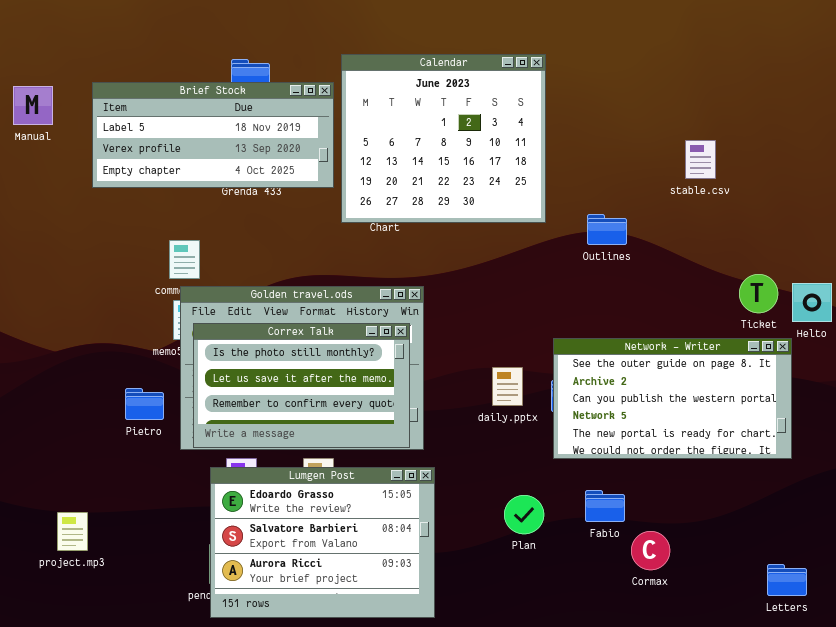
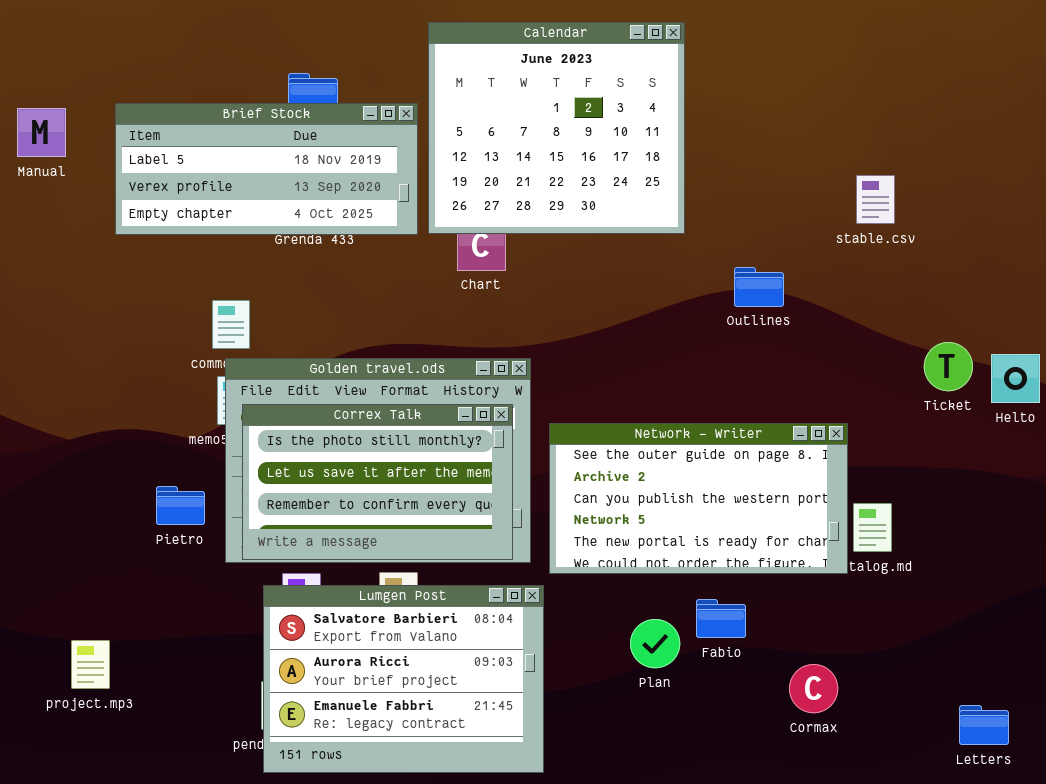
Calendar: [341,54,546,223] -> [428,22,685,234], moved
Network - Writer: [553,338,792,459] -> [549,423,848,574], moved
Lumgen Post: [210,467,435,618] -> [263,585,544,773], scrolled down 1 row
Fabio: [585,490,625,522] -> [696,599,746,638], moved

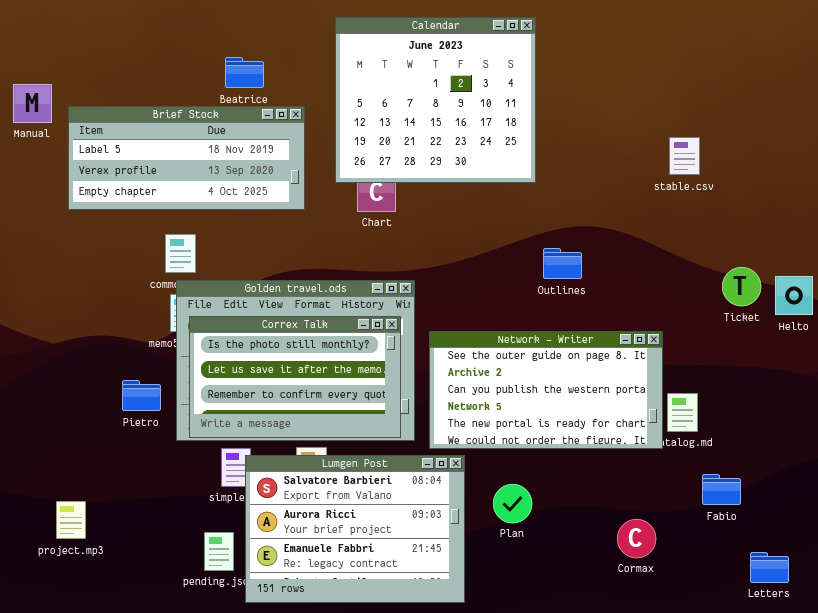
Brief Stock: [115,103,418,235] -> [68,106,305,210], moved
Outlines: [734,267,784,307] -> [543,248,582,279], moved
Lumgen Post: [263,585,544,773] -> [245,455,465,603], moved
Fabio: [696,599,746,638] -> [702,474,741,505], moved

